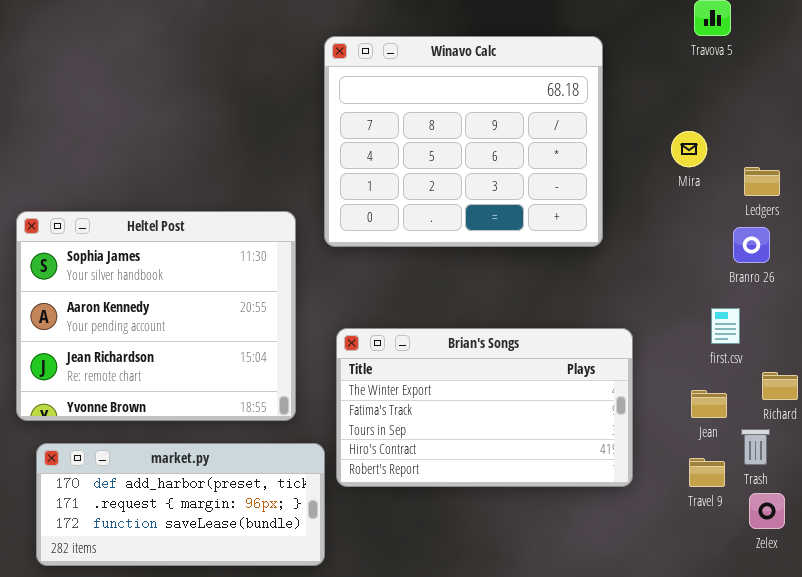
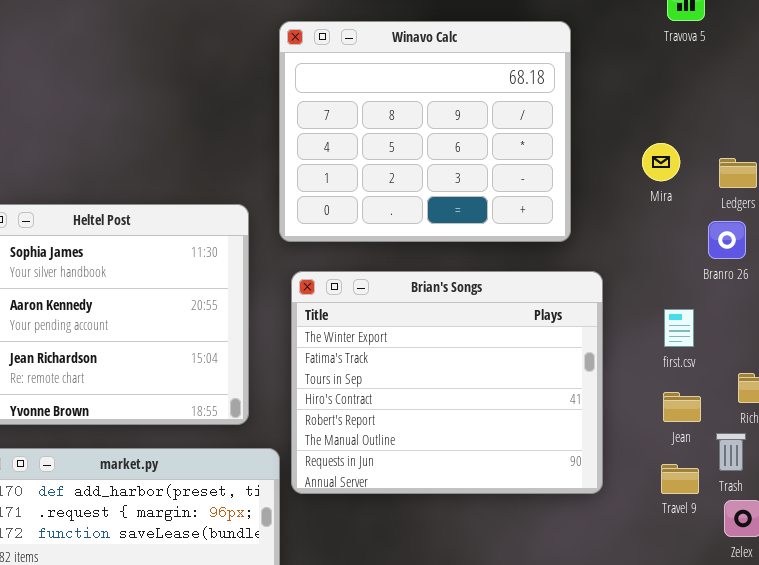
Mira: [671,131,707,167] -> [642,143,680,181], moved
first.csv: [711,308,740,344] -> [664,309,694,347], moved
Brian's Songs: [336,328,633,487] -> [291,271,603,494], resized

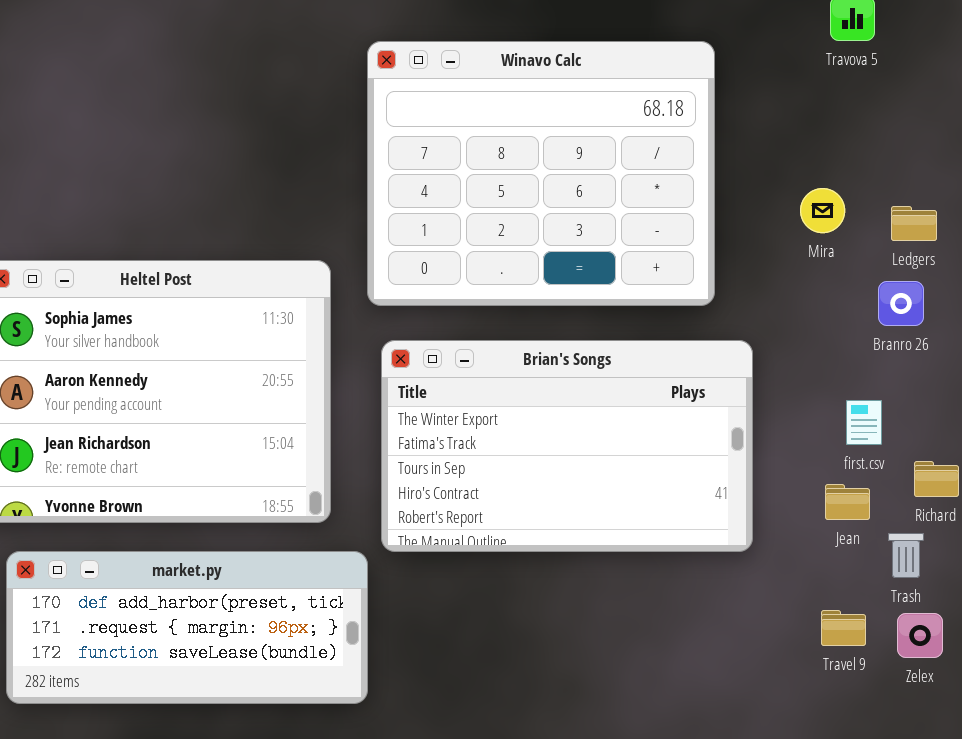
Brian's Songs: [291,271,603,494] -> [381,340,753,552], resized
first.csv: [664,309,694,347] -> [846,400,882,445], moved
Travel 9: [661,464,699,494] -> [821,610,866,646], moved

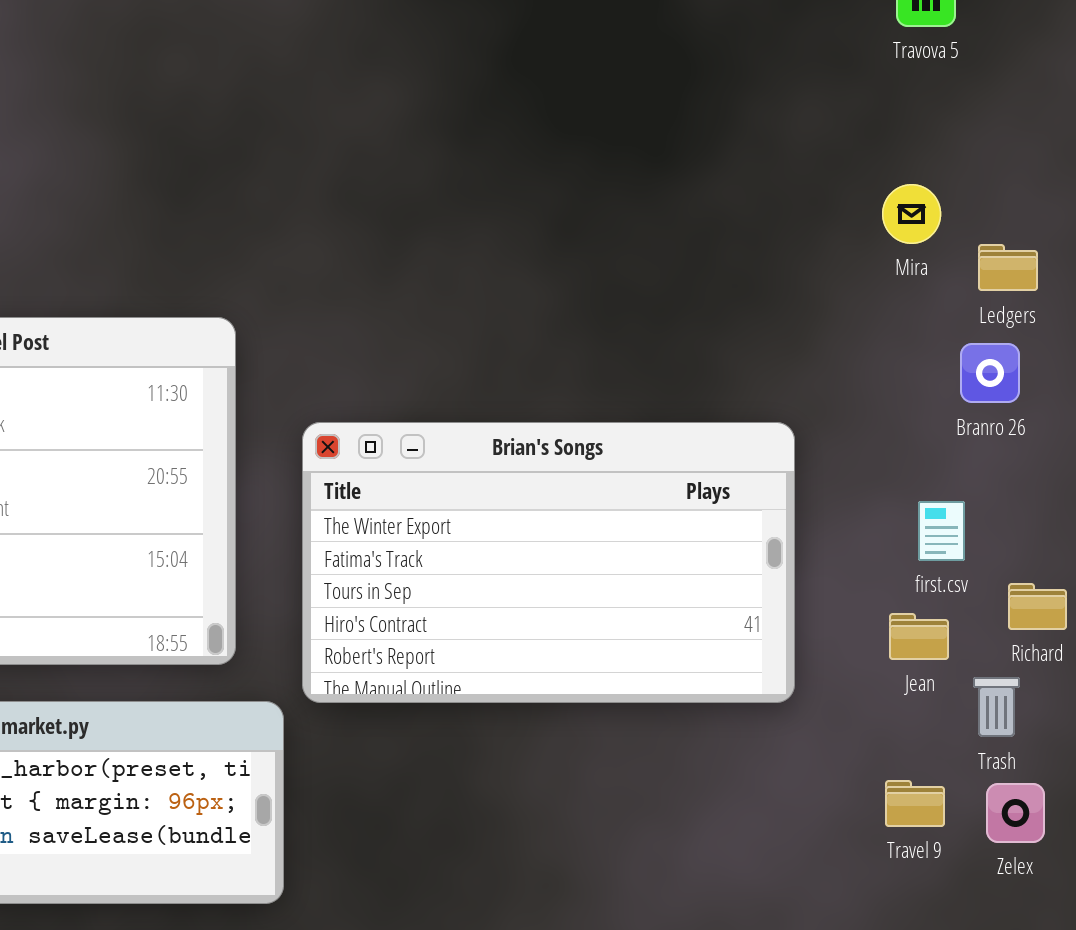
Winavo Calc: [367,41,715,306] -> none, closed
Mira: [800,188,845,233] -> [882,184,941,244], moved

